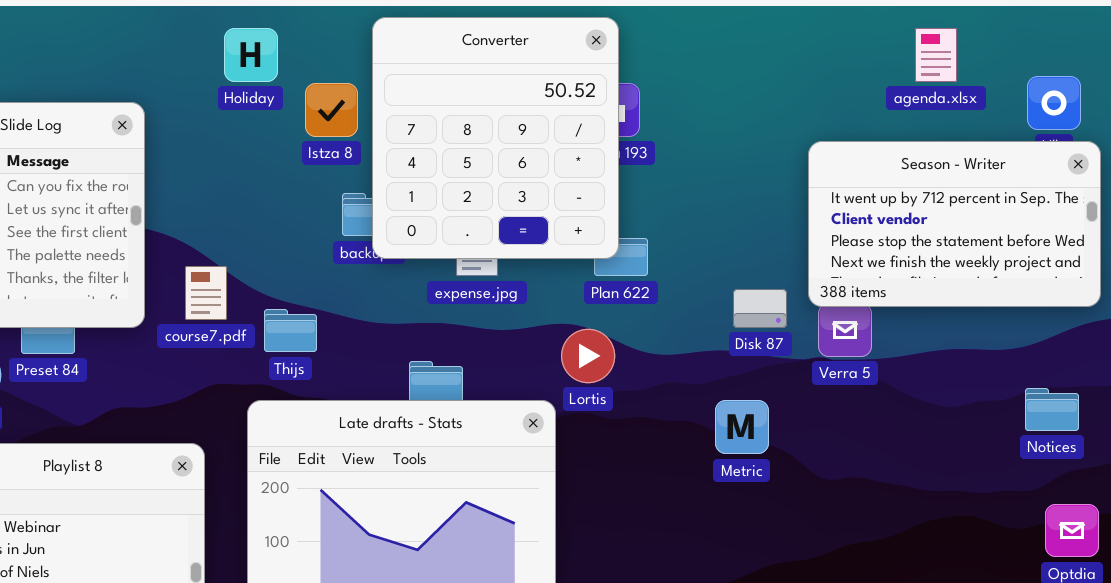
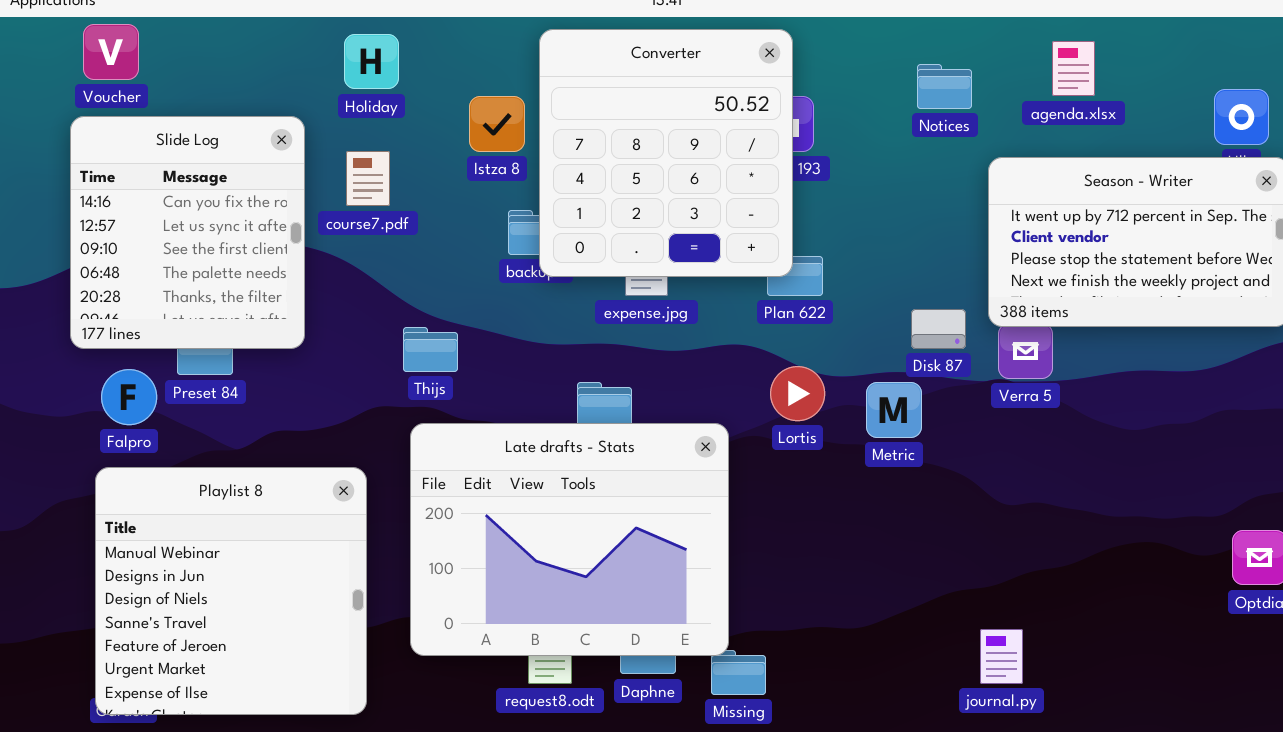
Holiday: [224,28,278,82] -> [344,34,399,89], moved
agenda.xlsx: [915,28,957,82] -> [1052,41,1095,96], moved
course7.pdf: [185,266,227,320] -> [346,151,390,206], moved
Thijs: [264,309,317,352] -> [403,327,458,372], moved
Lortis: [561,329,615,383] -> [770,366,825,421], moved
Notices: [1025,388,1079,431] -> [917,64,972,109], moved
Metric: [715,400,769,454] -> [866,382,922,438], moved

